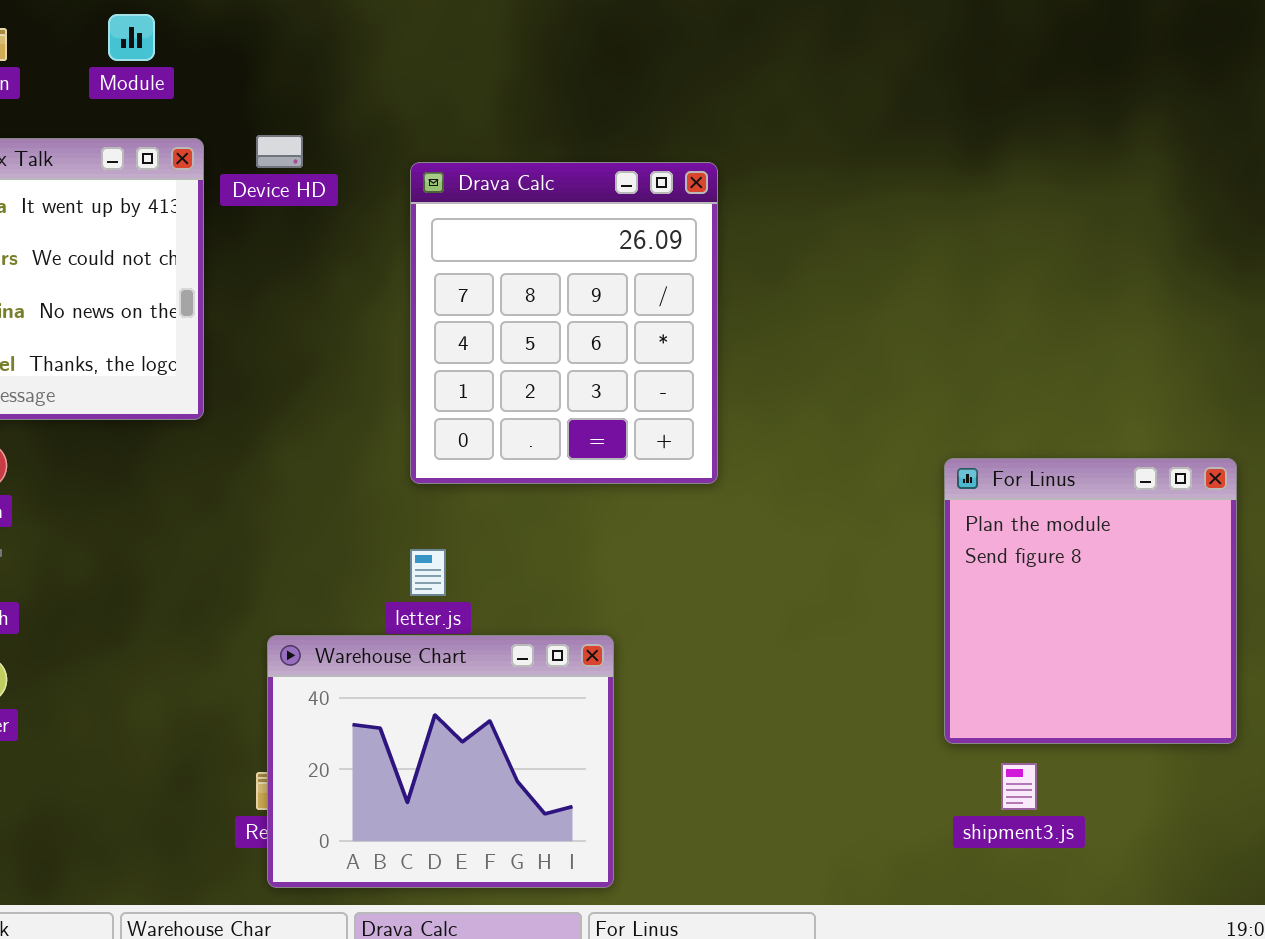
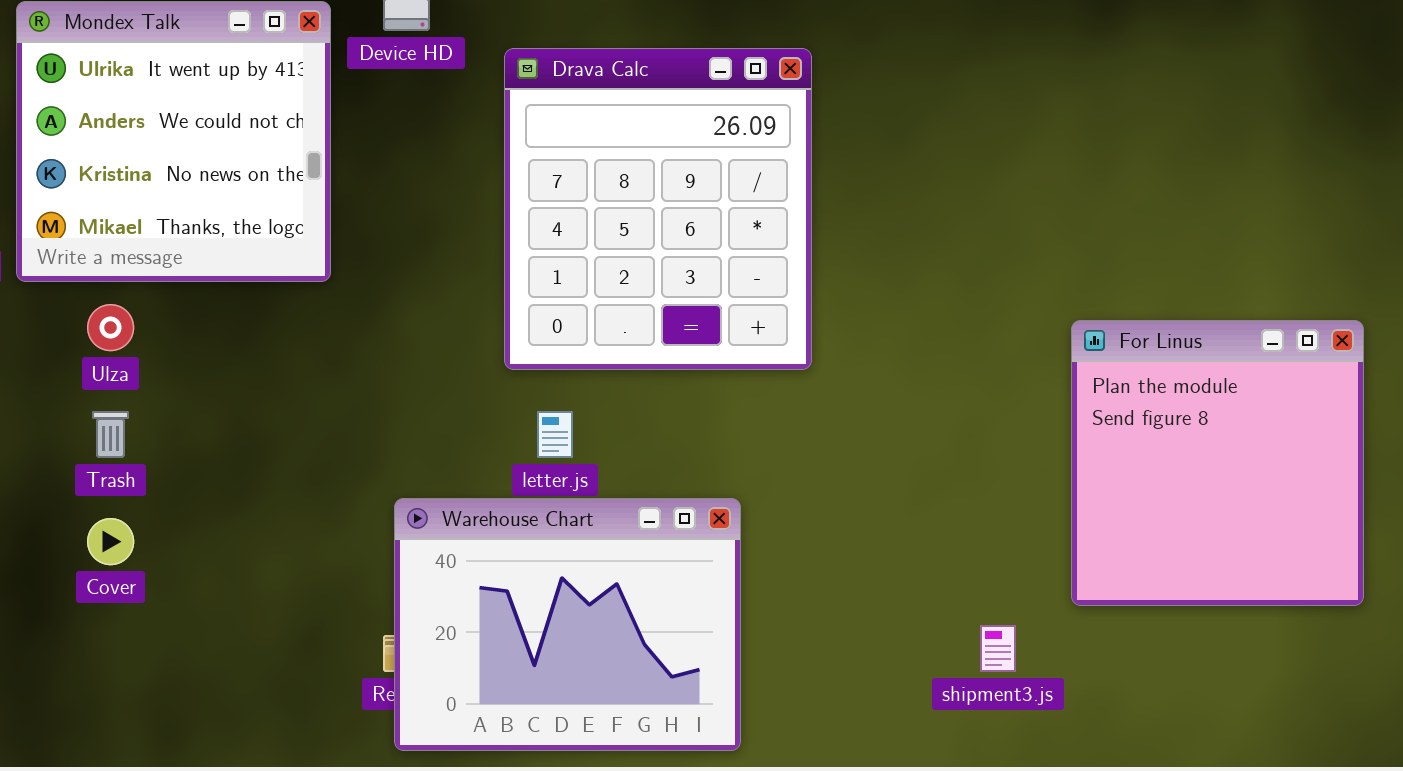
Drava Calc: [410,162,718,484] -> [504,48,812,370], moved
shipment3.js: [1001,763,1037,810] -> [980,625,1016,672], moved

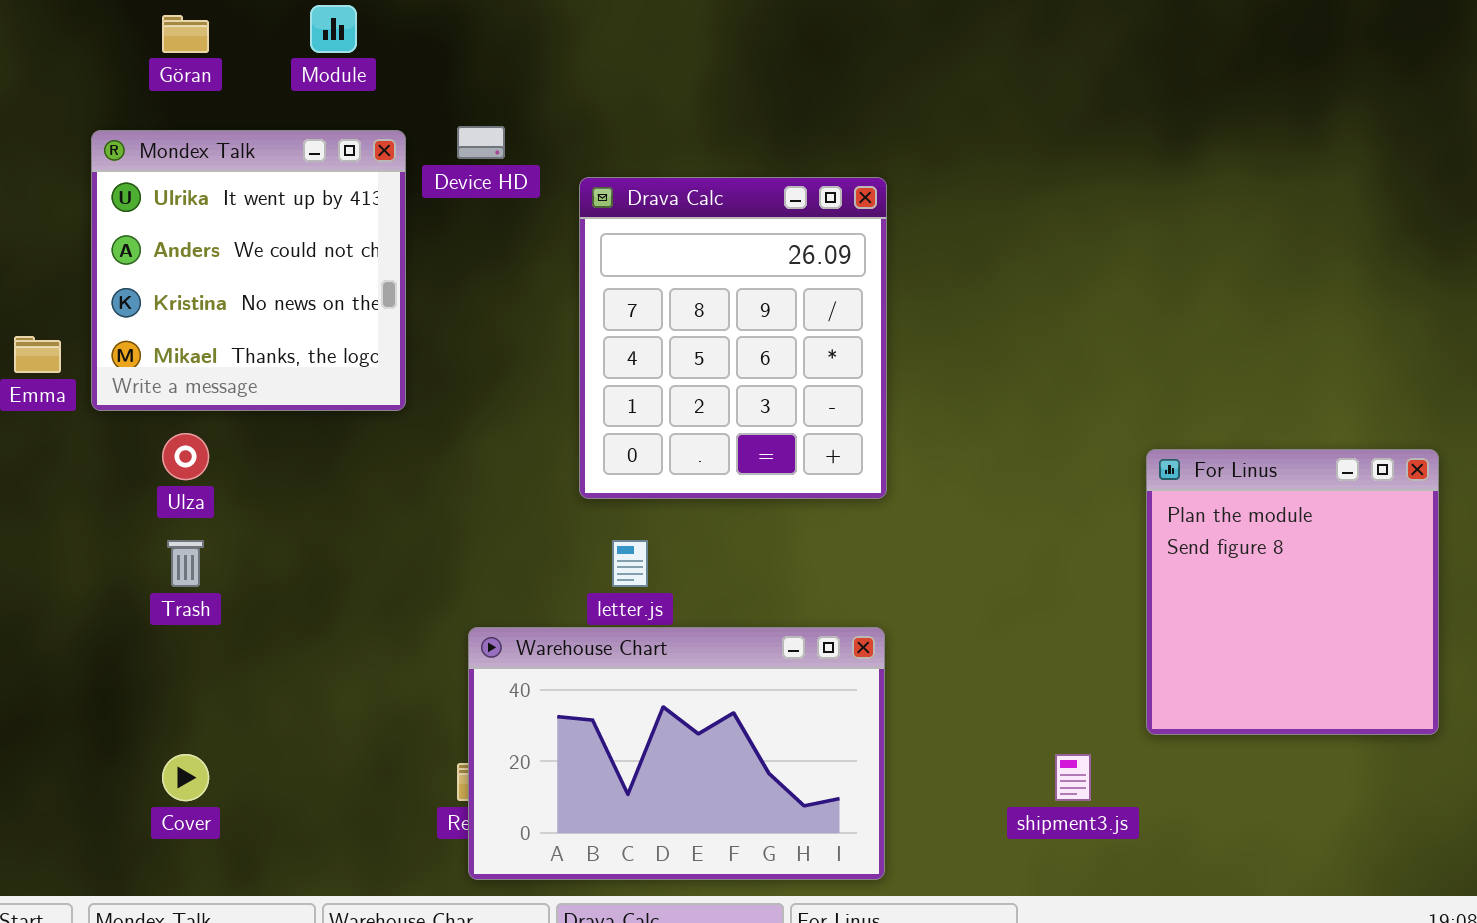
Warehouse Chart: [394,498,741,751] -> [468,627,885,880], resized
Cover: [87,518,134,565] -> [162,754,209,801], moved

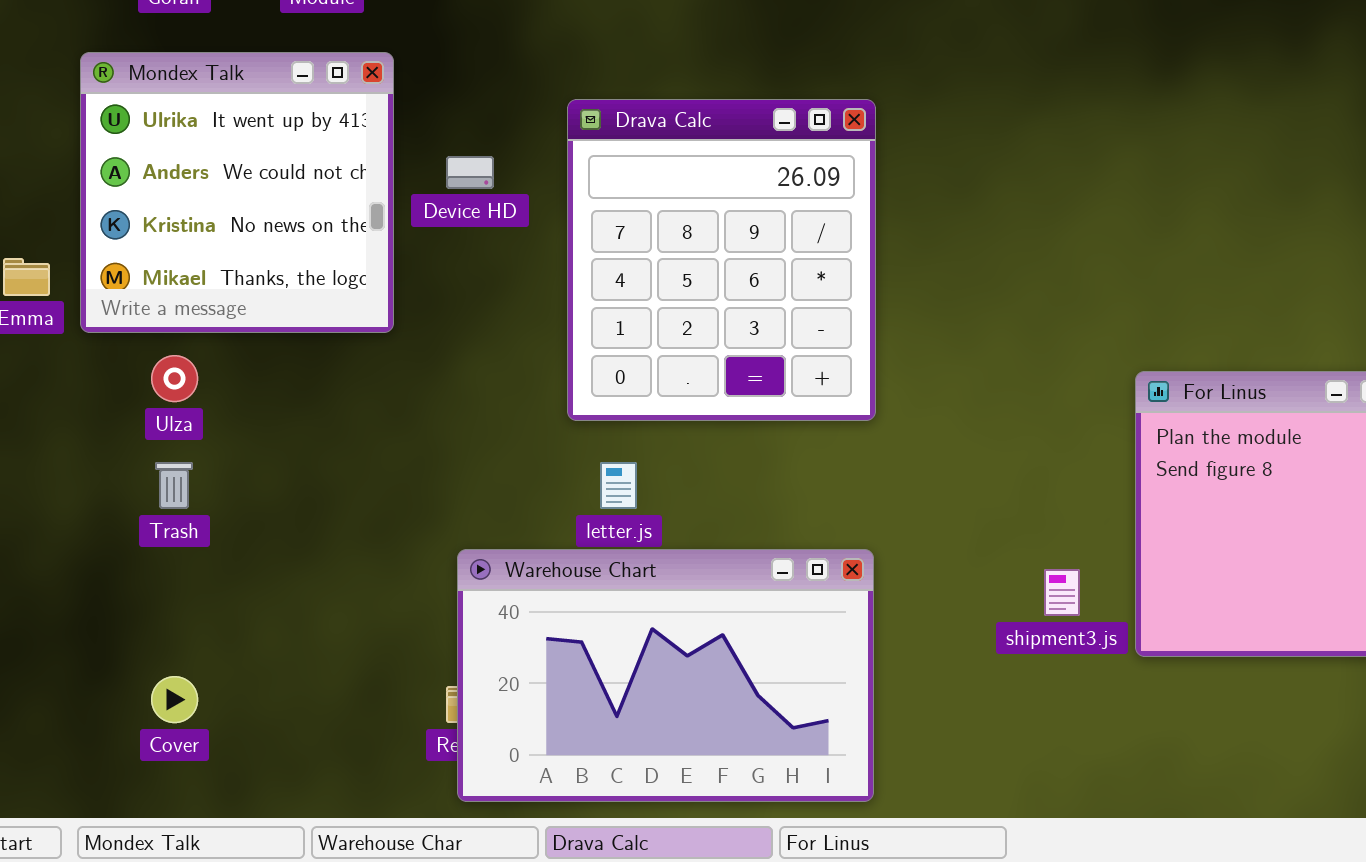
Device HD: [457,126,505,159] -> [446,156,494,189], moved
shipment3.js: [1055,754,1091,801] -> [1044,569,1080,616], moved

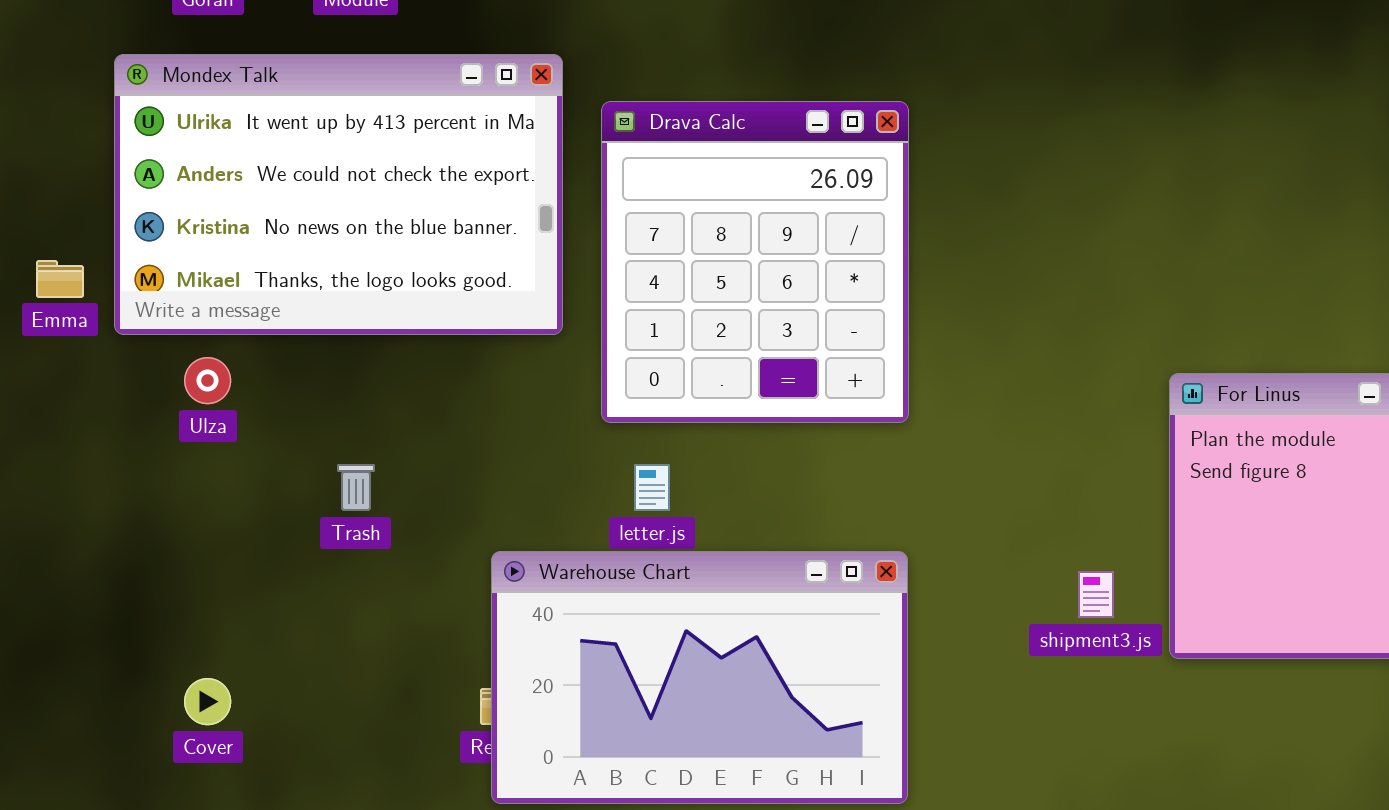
Mondex Talk: [80,52,394,333] -> [114,54,563,335], resized
Trash: [155,462,193,509] -> [337,464,375,511], moved

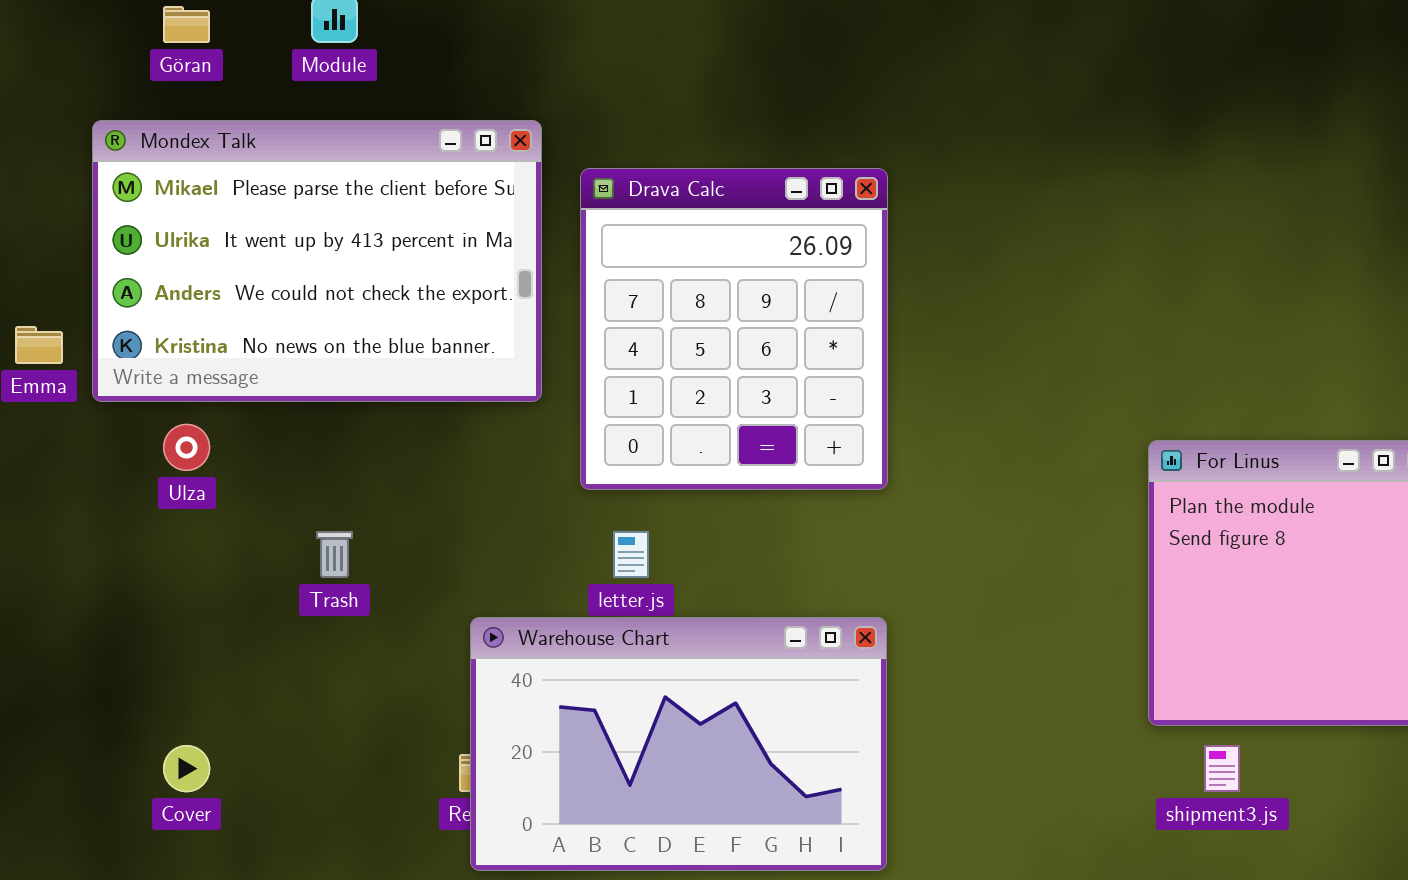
Mondex Talk: [114,54,563,335] -> [92,120,542,402], scrolled up 1 row
shipment3.js: [1078,571,1114,618] -> [1204,745,1240,792], moved

